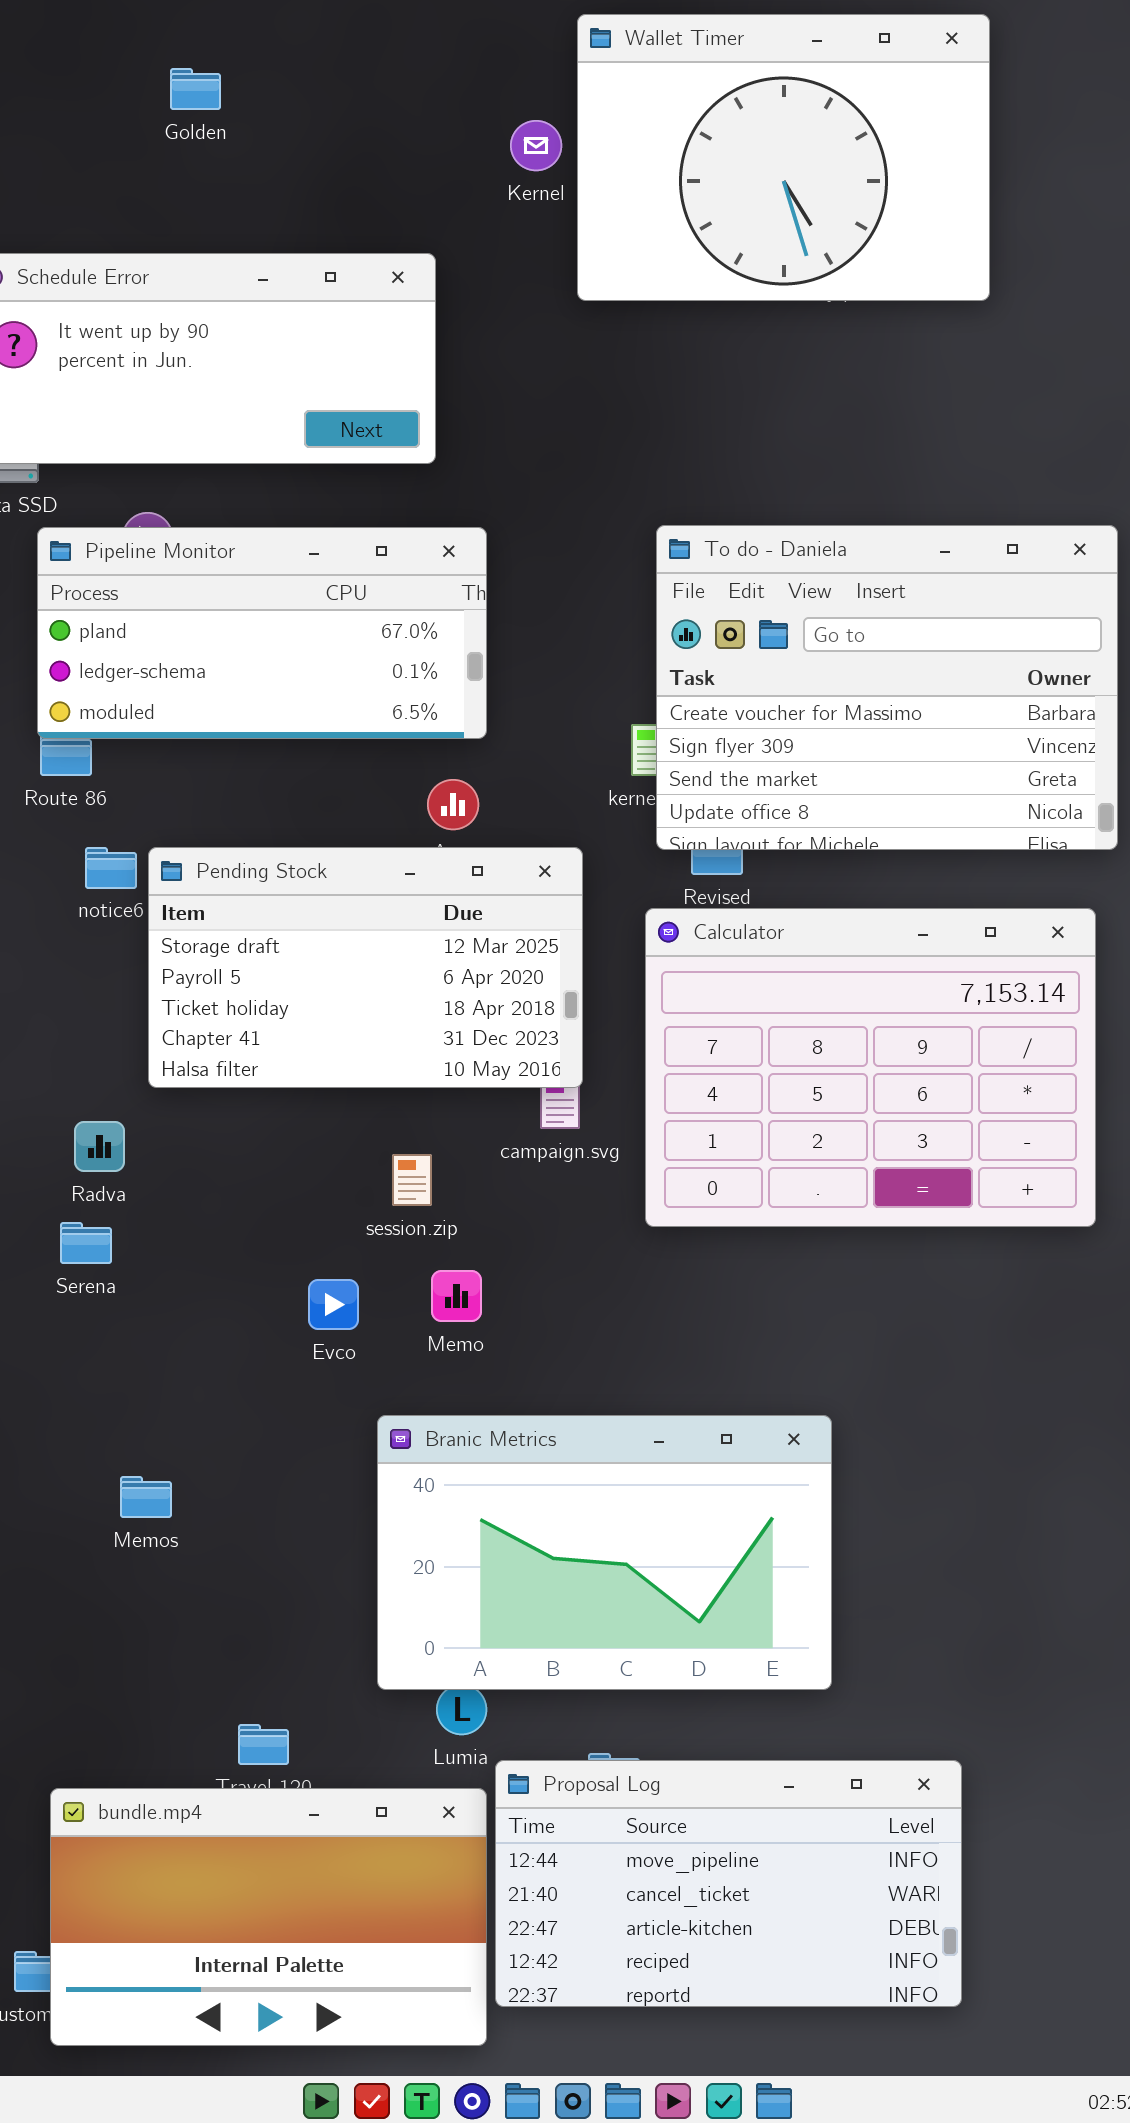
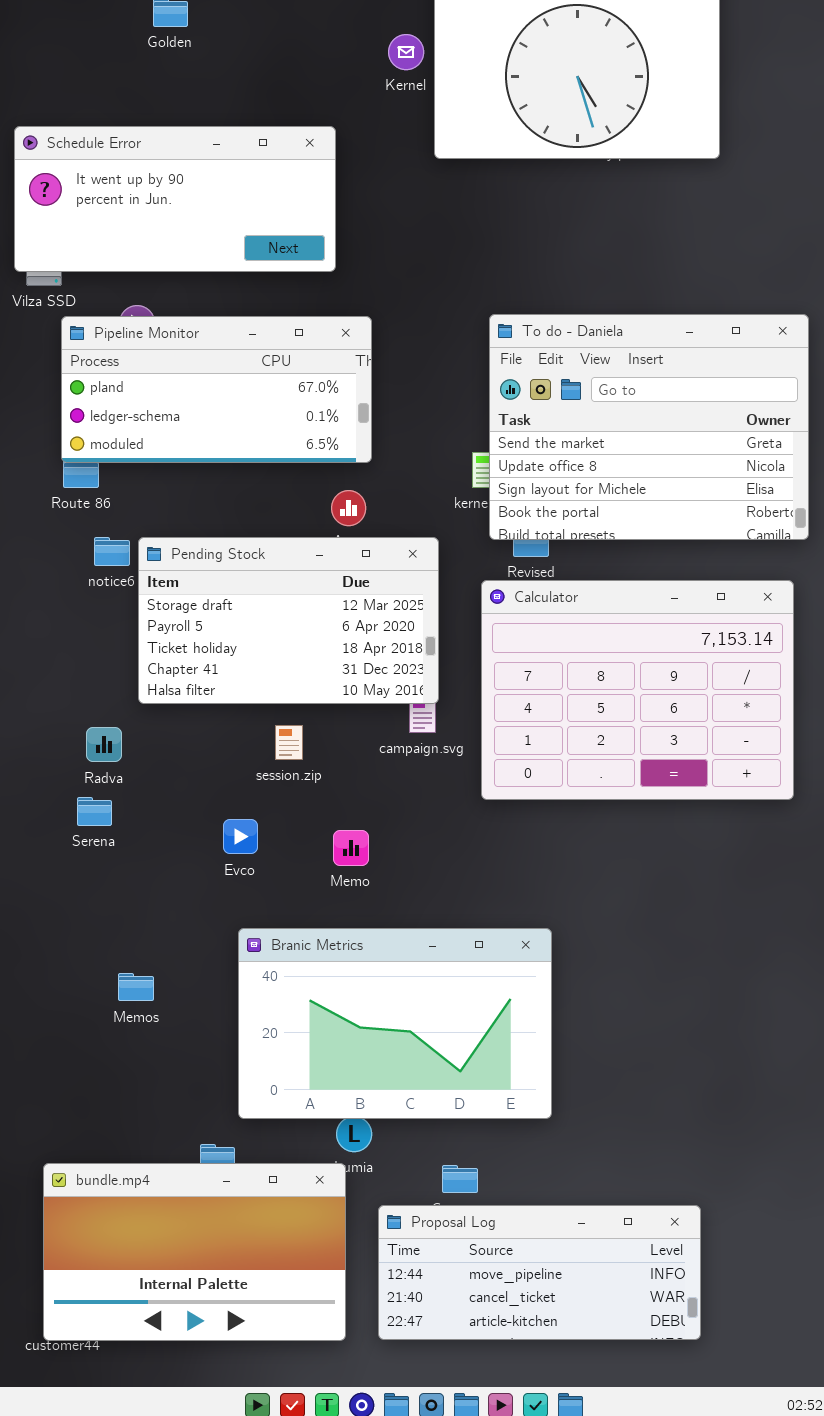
To do - Daniela: [656,525,1118,850] -> [489,314,809,540], scrolled down 2 rows
session.zip: [392,1154,432,1206] -> [275,725,303,760], moved
Evco: [308,1279,359,1330] -> [223,819,258,854], moved
Branic Metrics: [377,1415,832,1690] -> [238,928,552,1119], moved
Proposal Log: [495,1760,962,2007] -> [378,1205,701,1340], resized
bundle.mp4: [50,1788,487,2046] -> [43,1163,346,1341], moved

